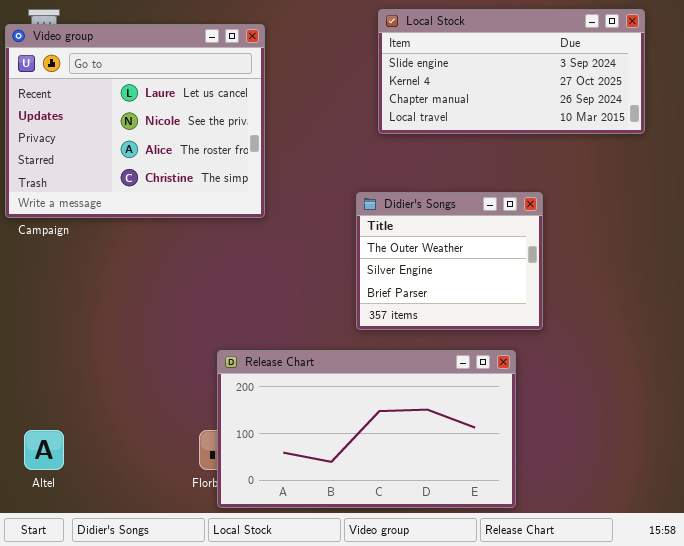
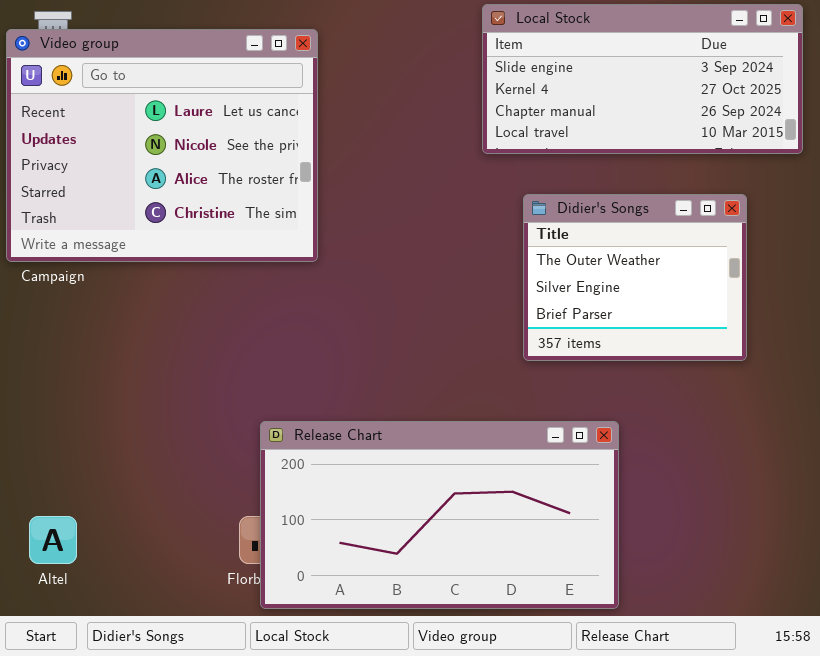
Local Stock: [378,9,645,134] -> [482,4,803,154], moved
Didier's Songs: [356,192,543,330] -> [523,194,747,361], moved

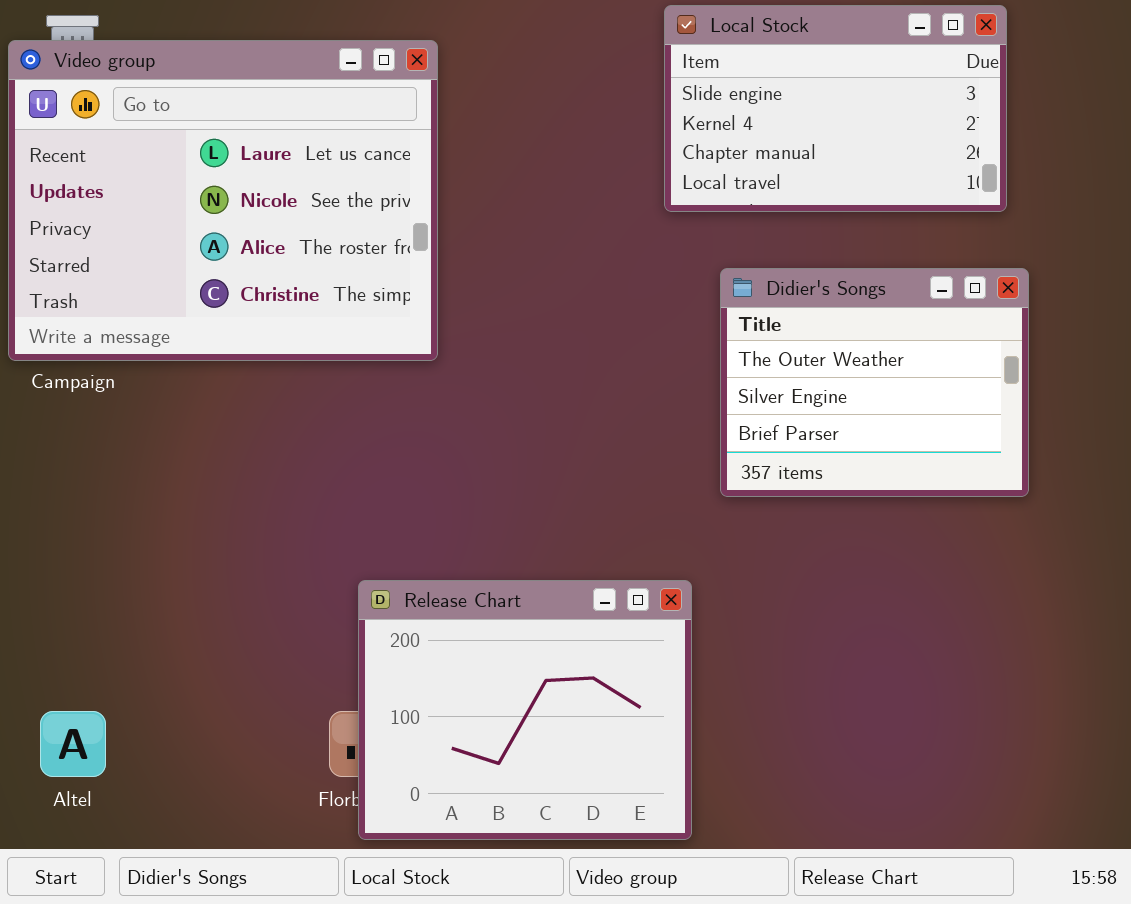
Local Stock: [482,4,803,154] -> [664,5,1007,212], resized
Release Chart: [260,421,619,609] -> [358,580,692,840], resized

